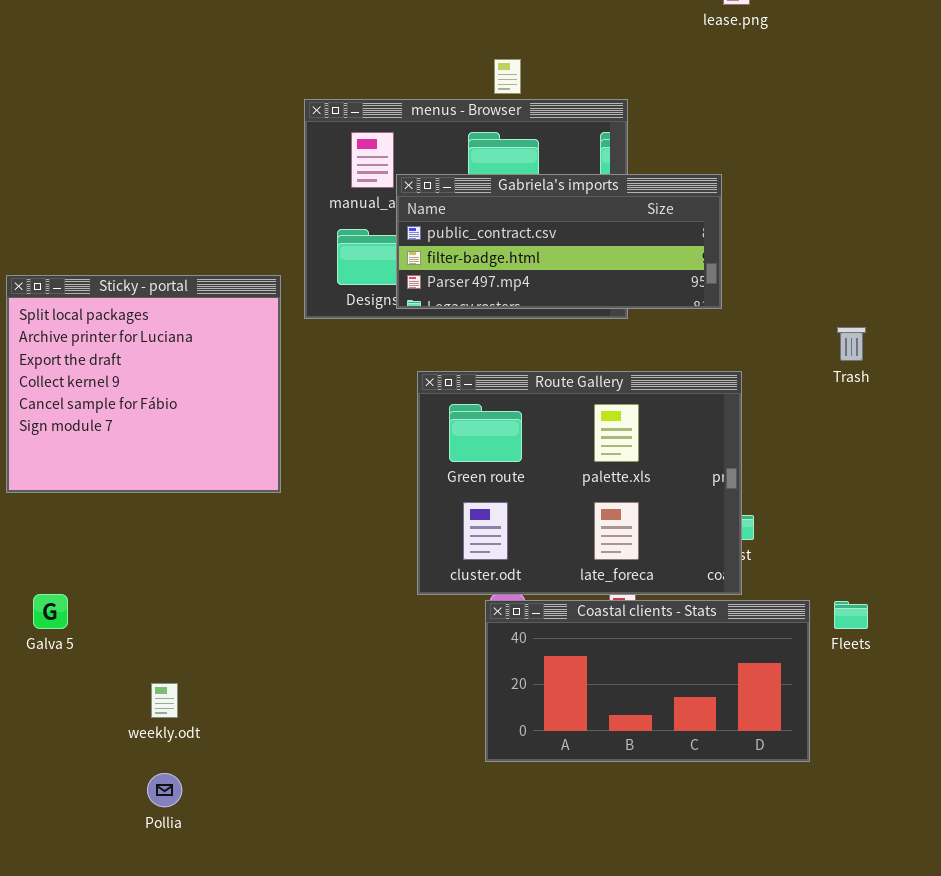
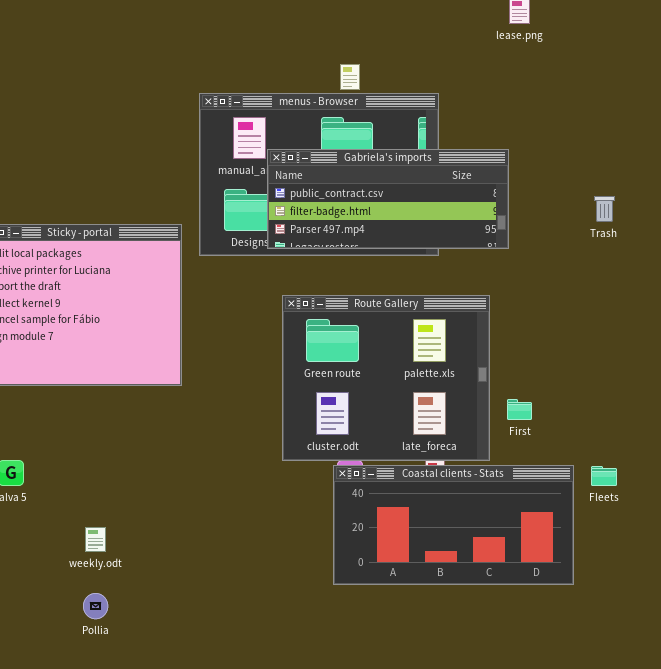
Trash: [837,327,866,361] -> [594,196,615,222], moved
Route Gallery: [417,371,742,595] -> [282,295,490,461], resized

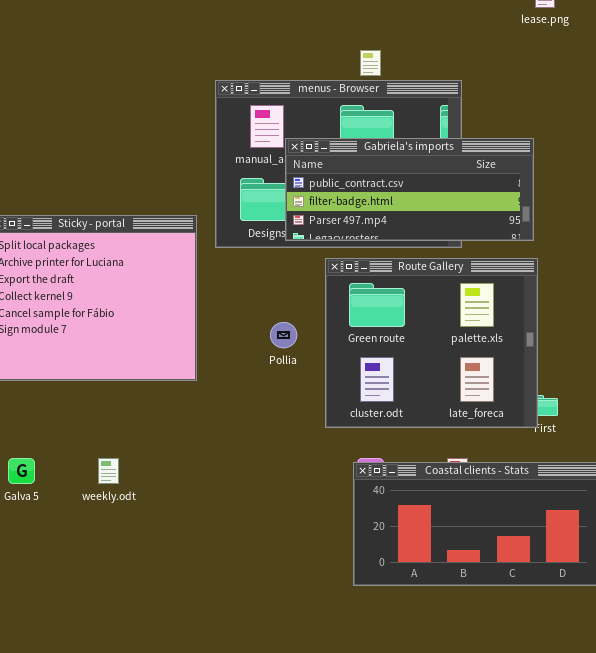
Route Gallery: [282,295,490,461] -> [325,258,538,428], moved
weekly.odt: [85,527,106,552] -> [98,458,119,484], moved
Pollia: [83,593,108,619] -> [270,322,297,348], moved

